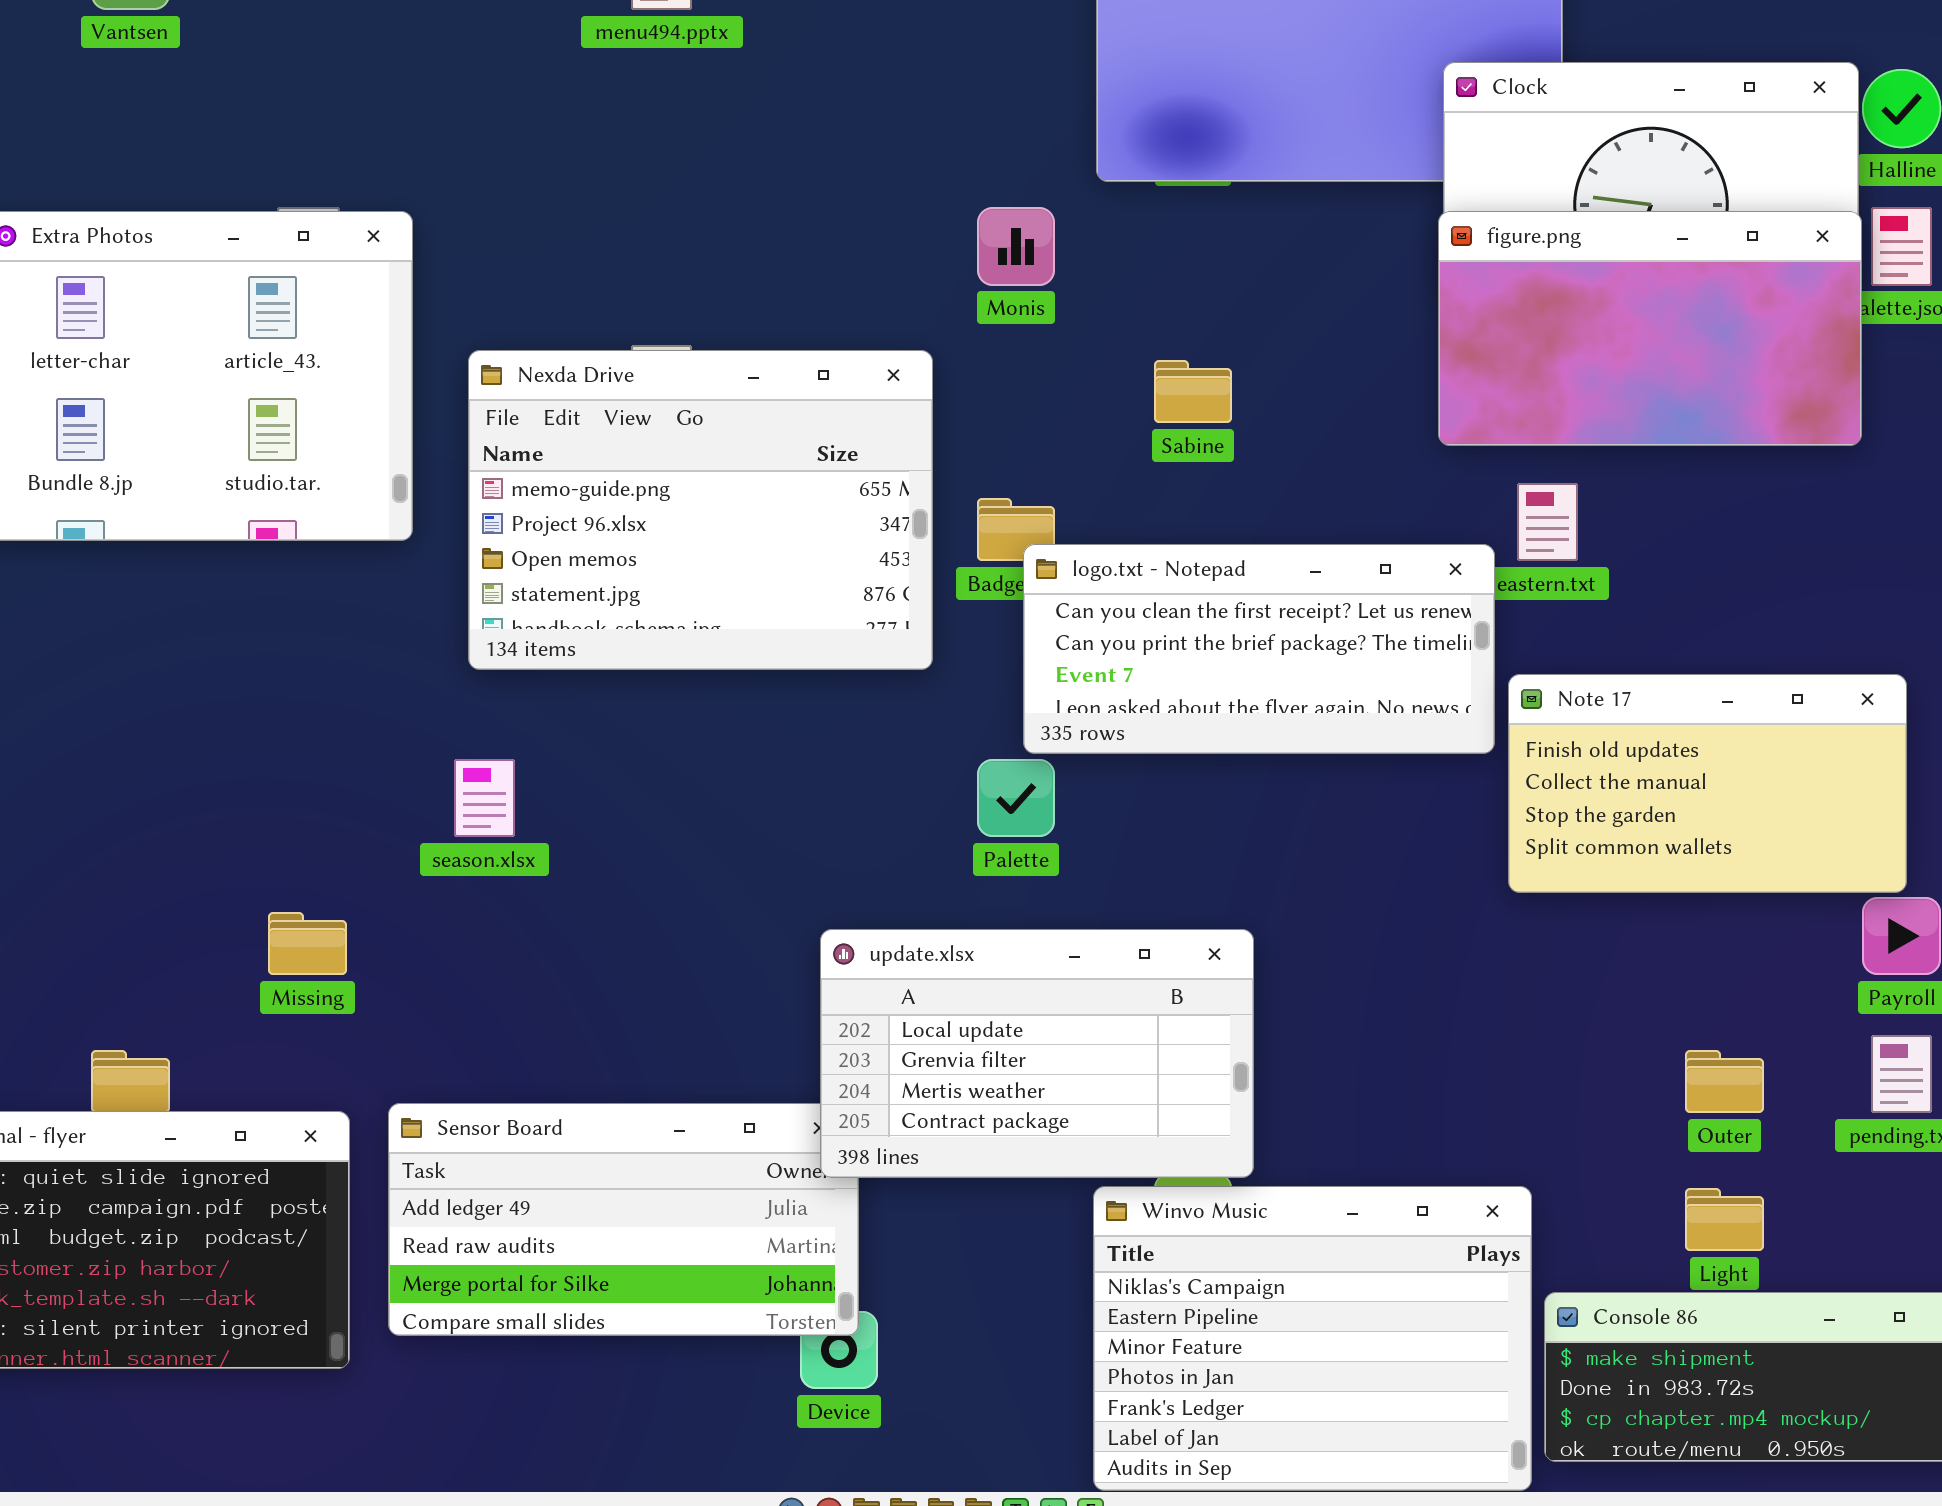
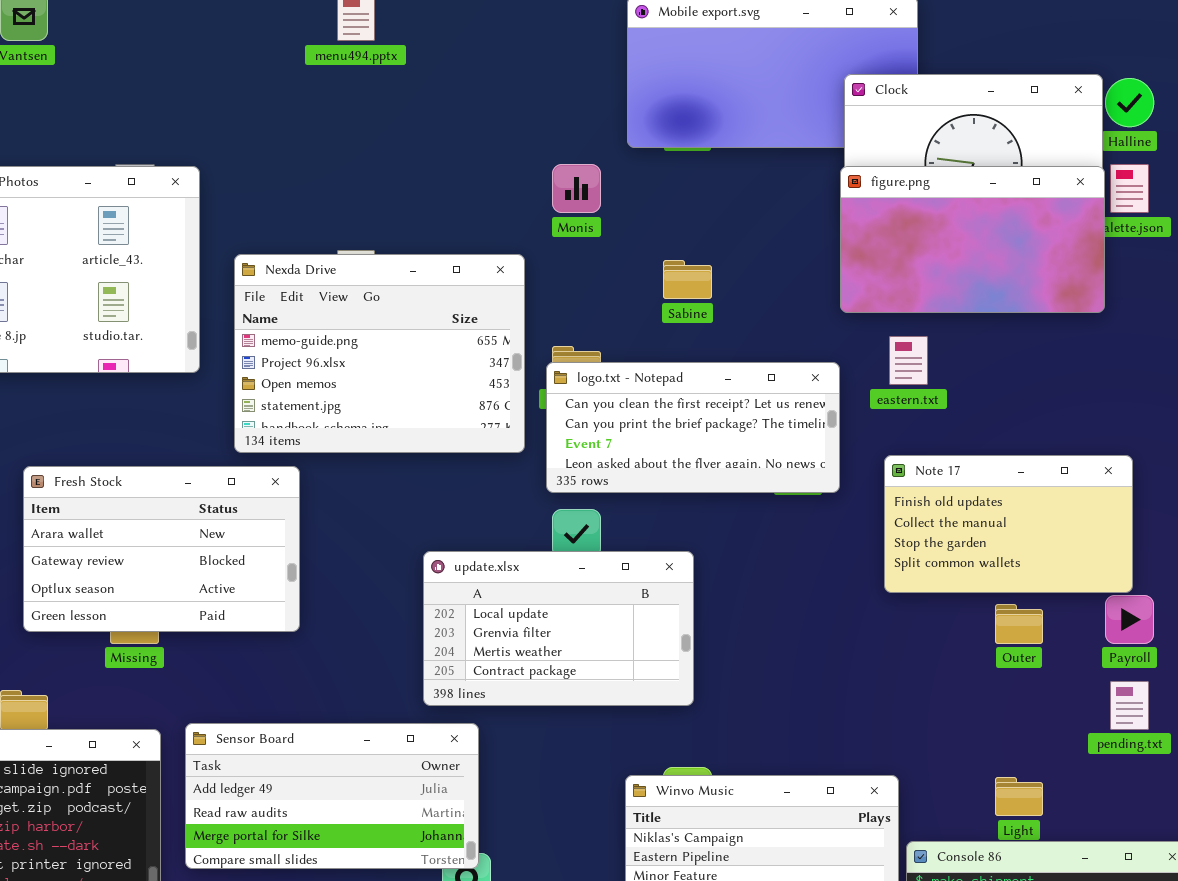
logo.txt - Notepad: [1023,544,1495,754] -> [546,362,840,493], moved
Fresh Stock: none -> [23,466,300,632], opened
update.xlsx: [820,929,1254,1178] -> [423,551,694,706], moved
Outer: [1685,1050,1764,1113] -> [995,604,1043,644], moved

